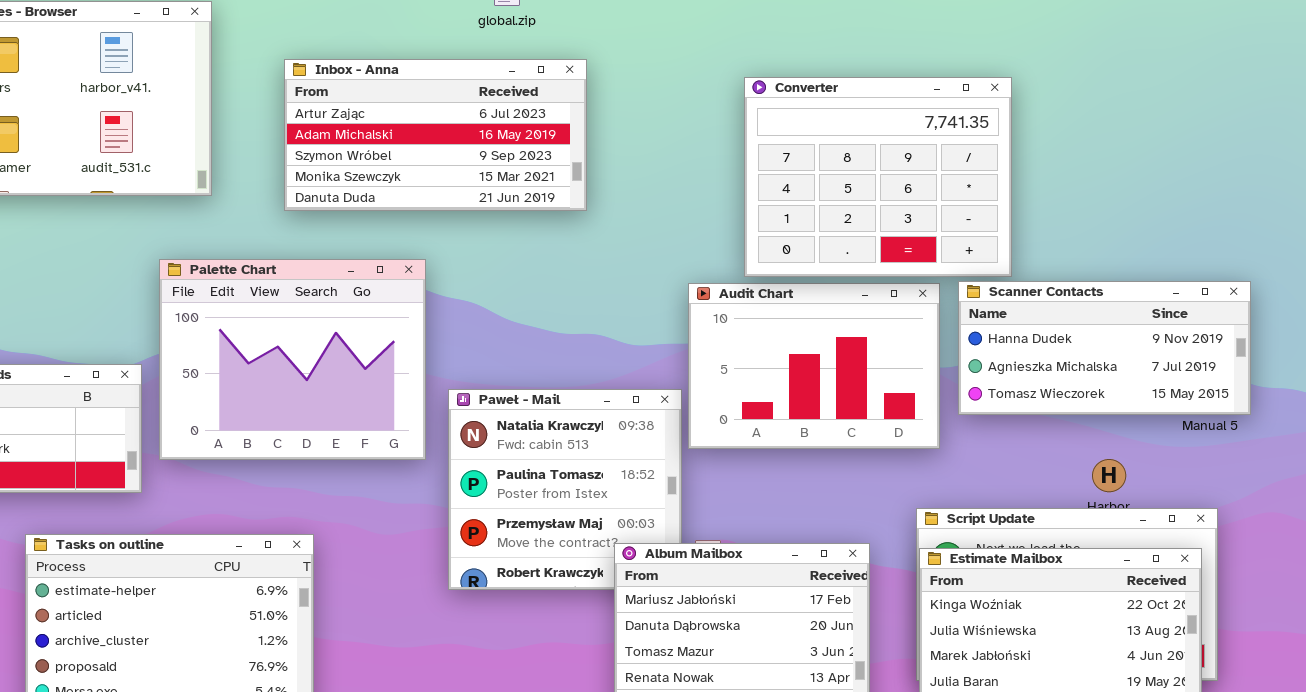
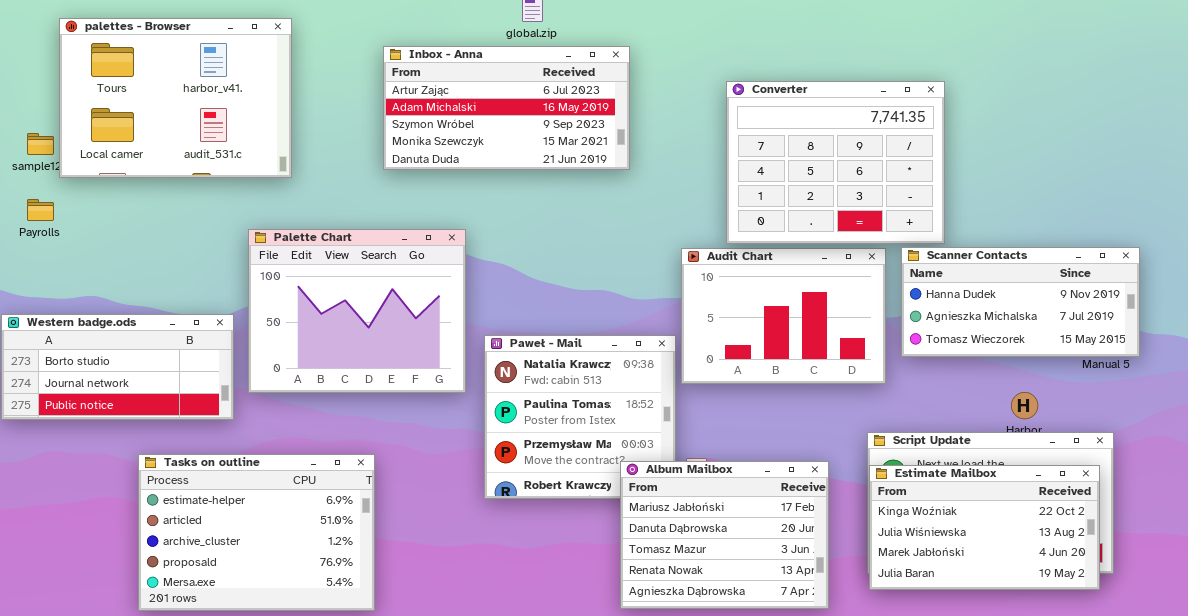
Inbox - Anna: [284,59,587,211] -> [383,46,630,170], moved

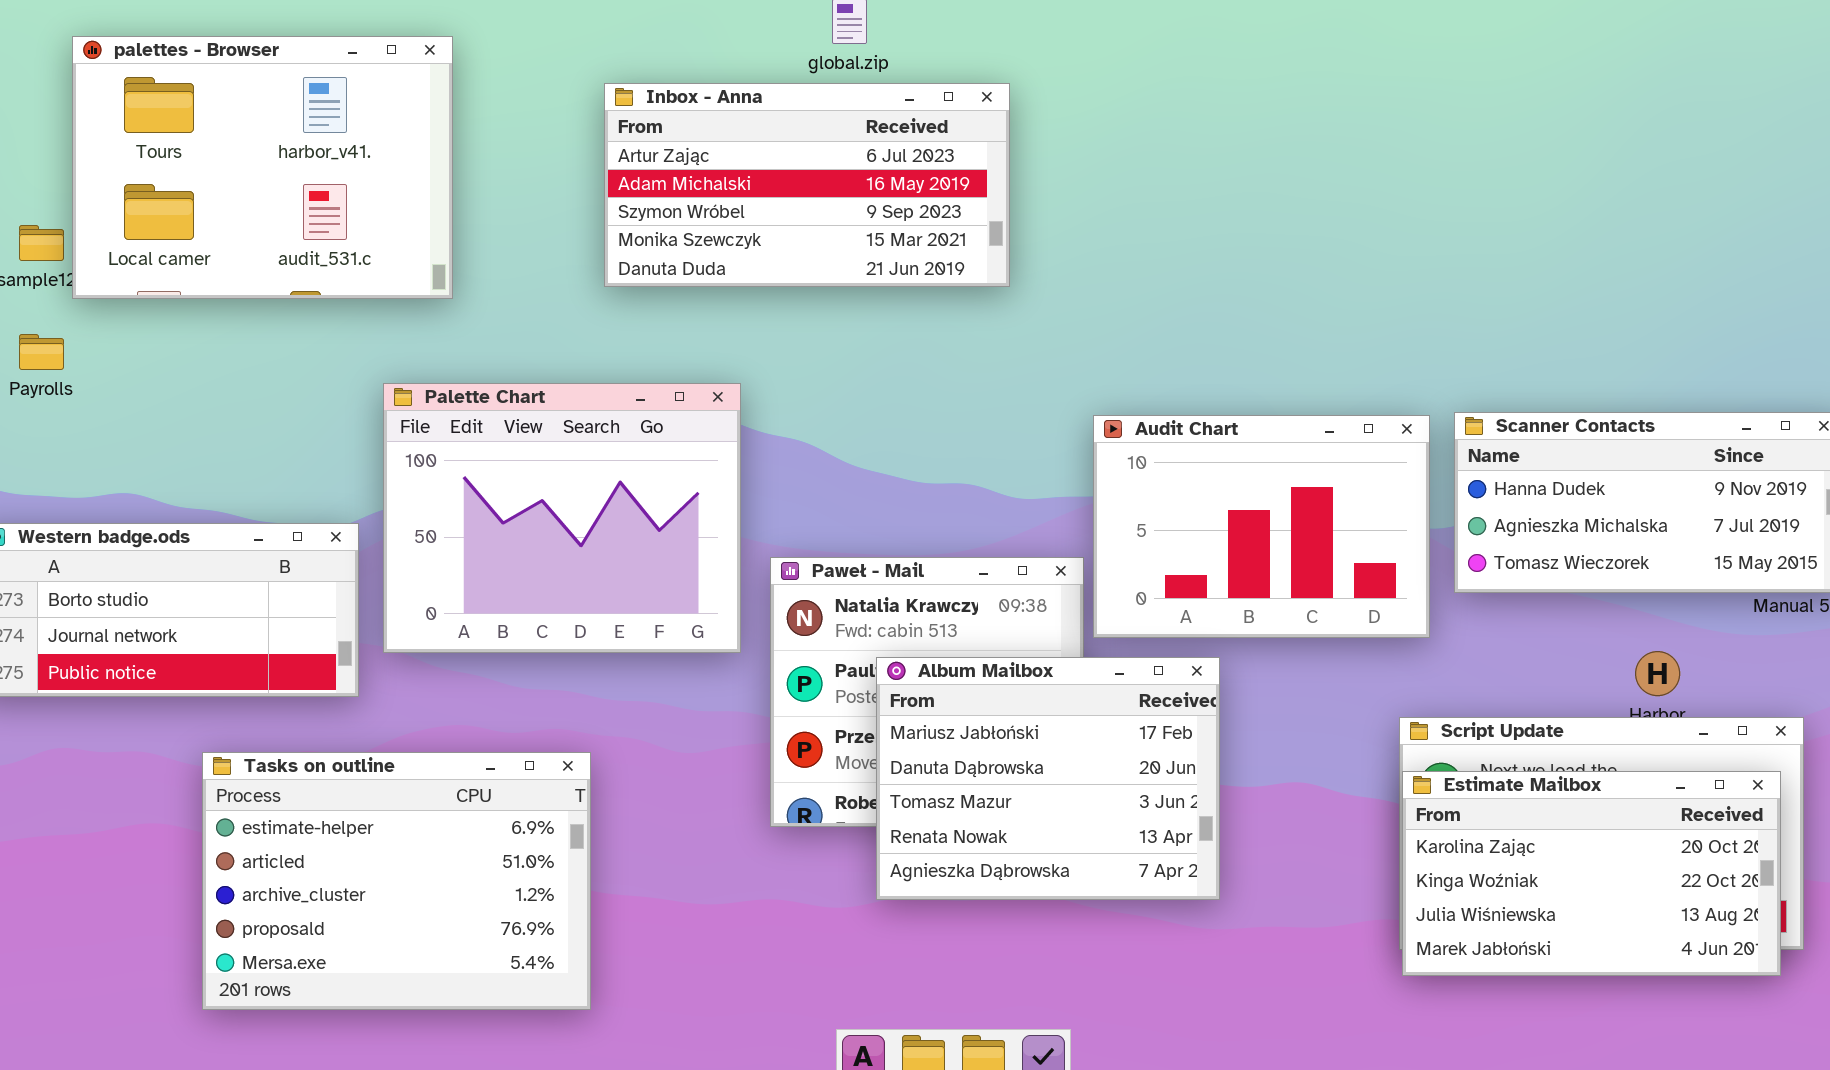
Converter: [726,81,945,244] -> none, closed
Album Mailbox: [620,461,829,609] -> [876,657,1220,900], moved
Estimate Mailbox: [869,465,1100,590] -> [1402,771,1781,976], scrolled up 1 row

